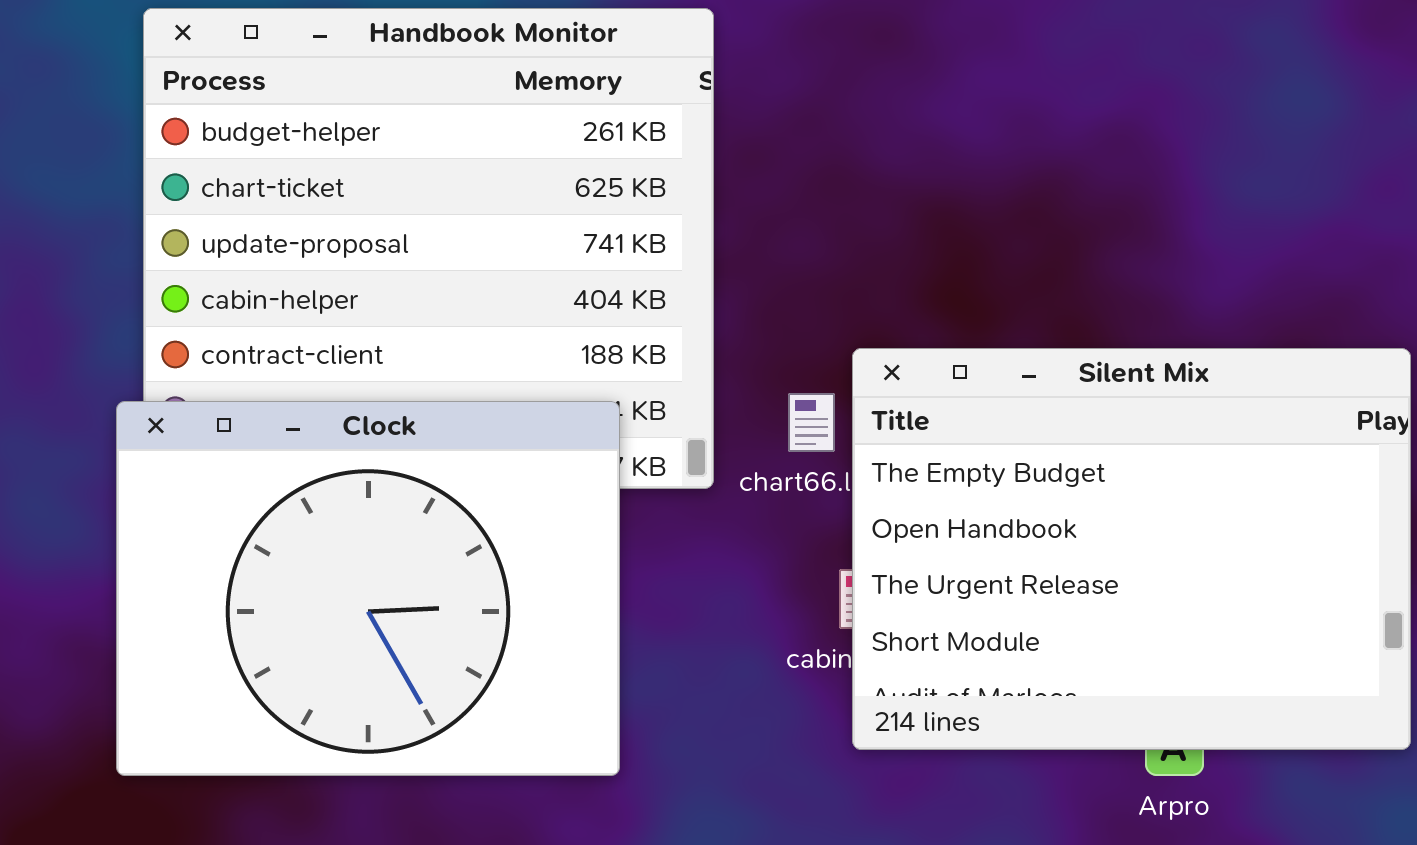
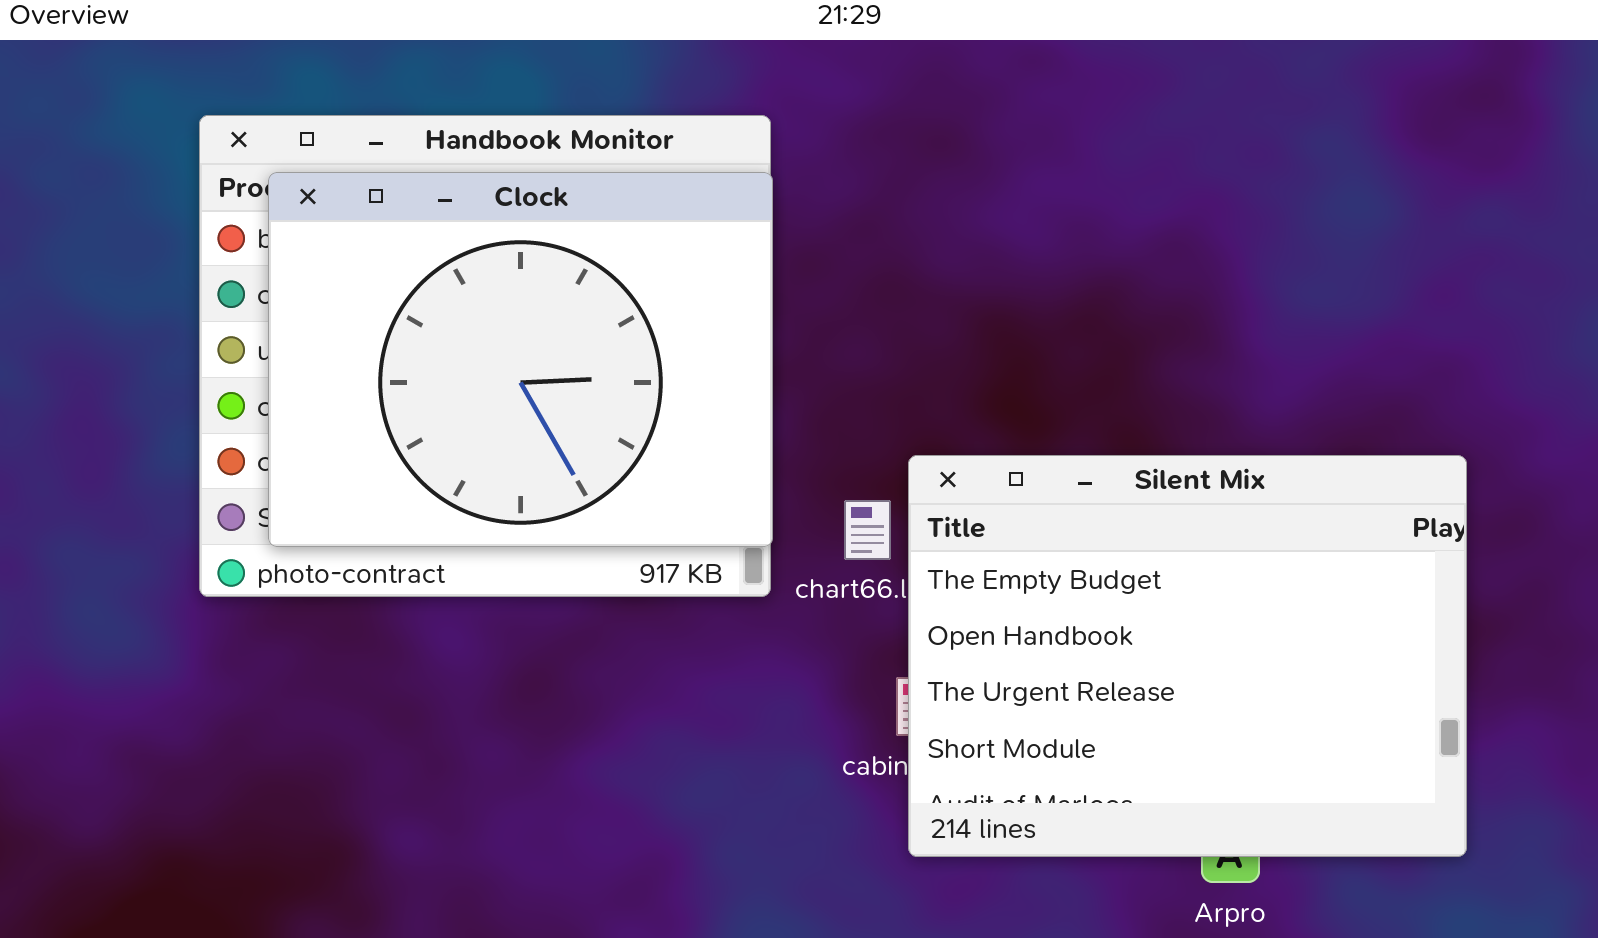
Clock: [116,401,620,776] -> [268,172,773,547], moved

